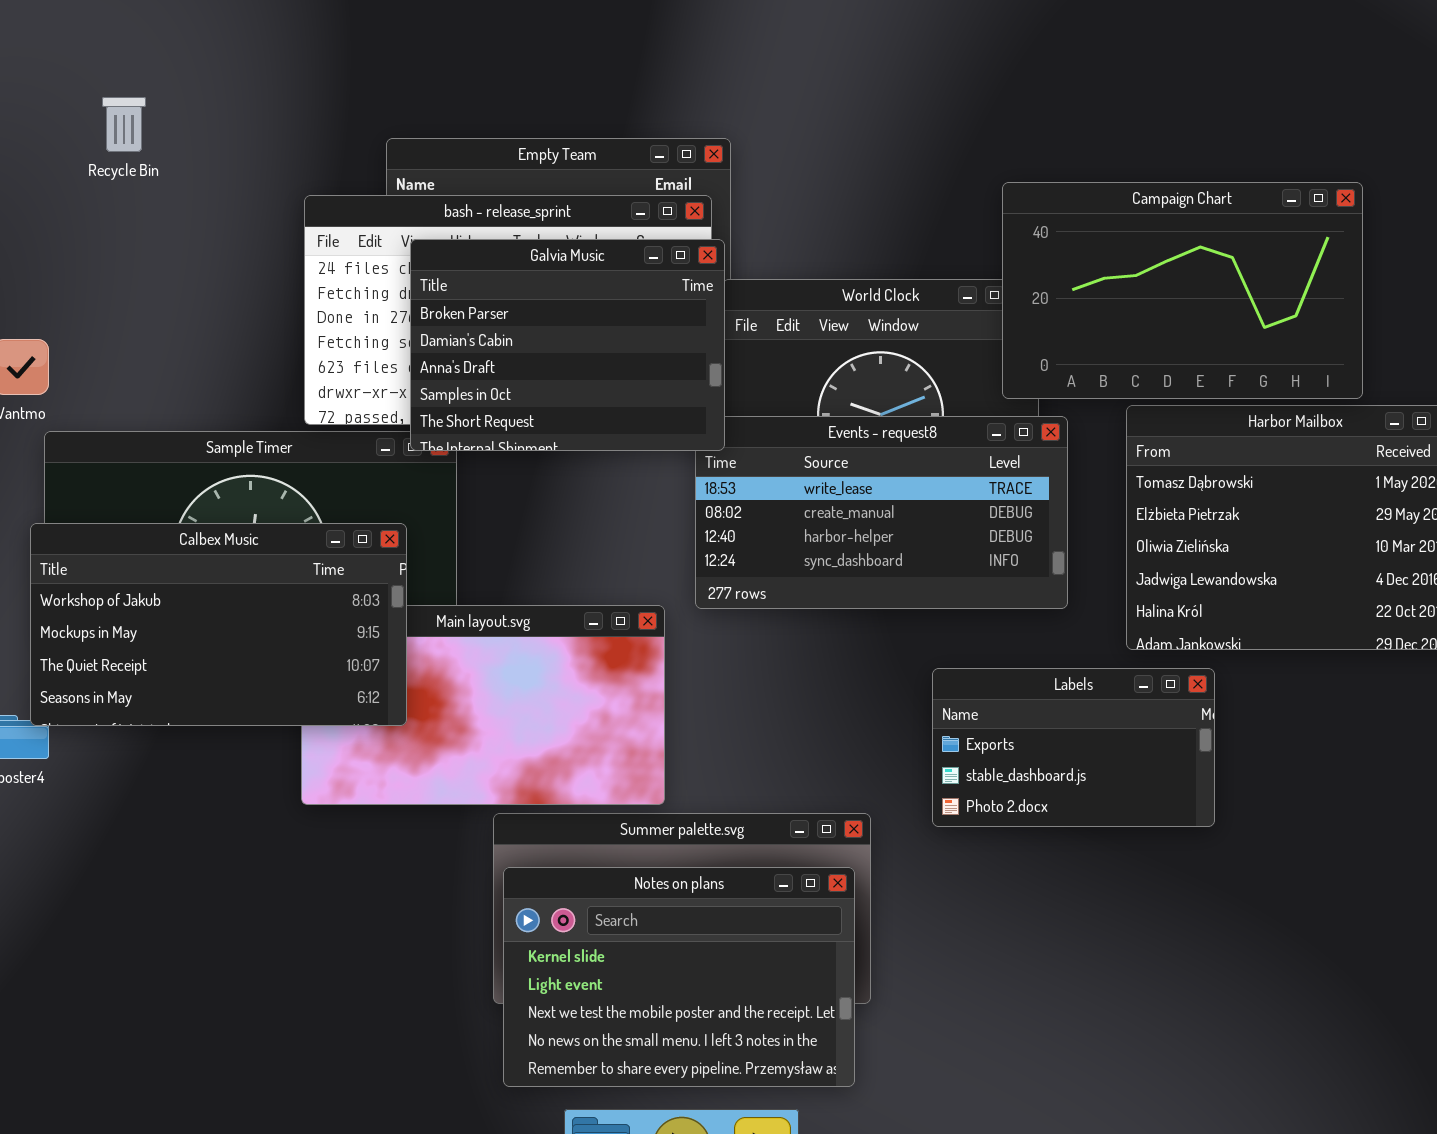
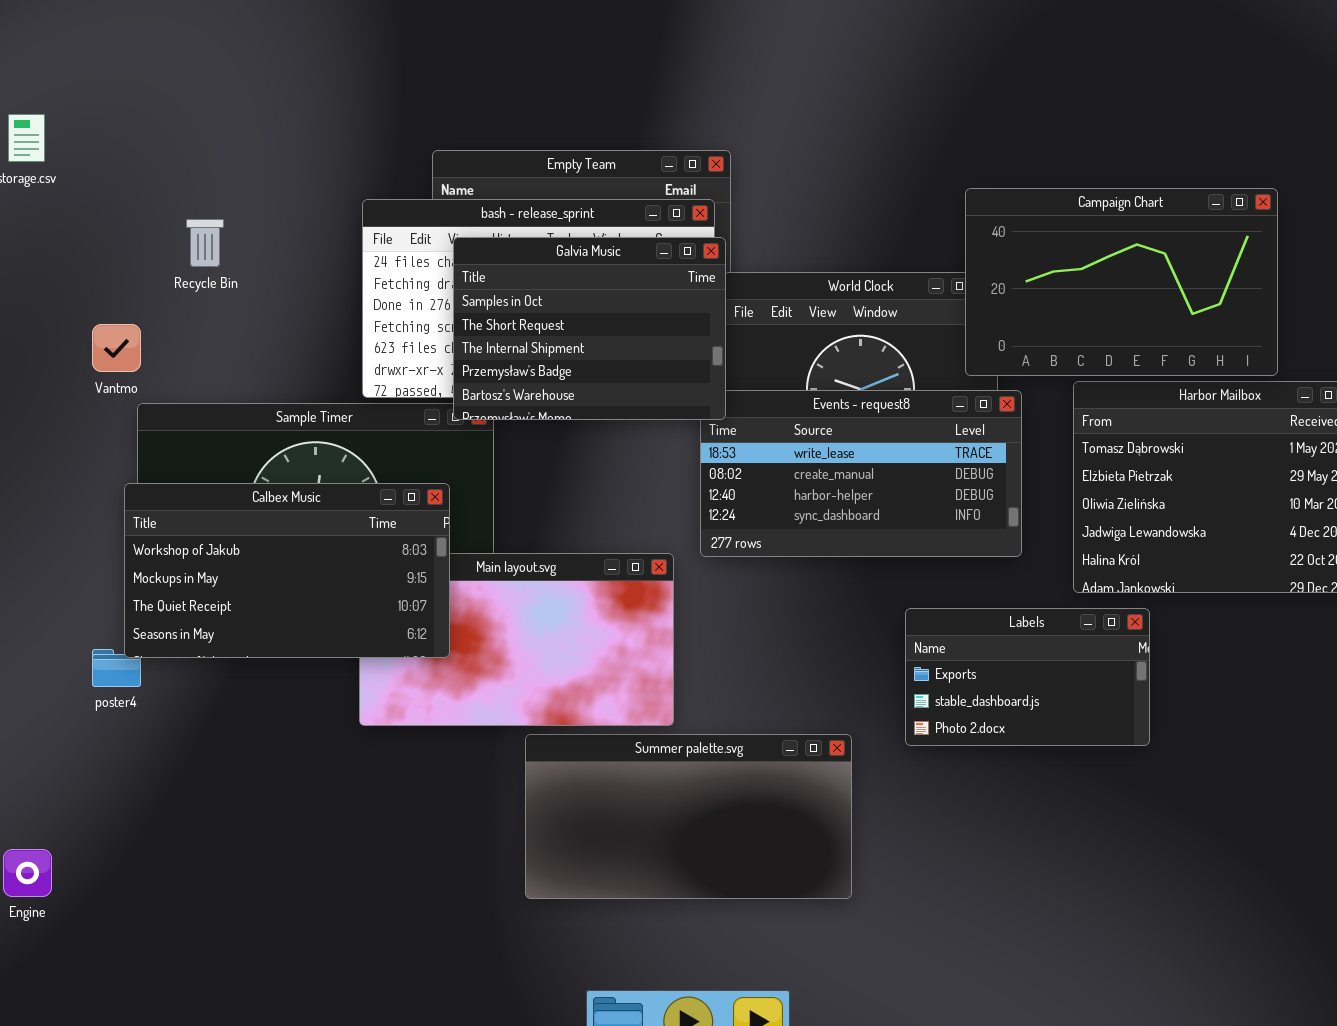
Recycle Bin: [102,97,146,152] -> [186,219,224,267], moved
Galvia Music: [410,239,725,451] -> [453,237,726,420], scrolled down 3 rows
Notes on plans: [503,867,855,1087] -> none, closed

